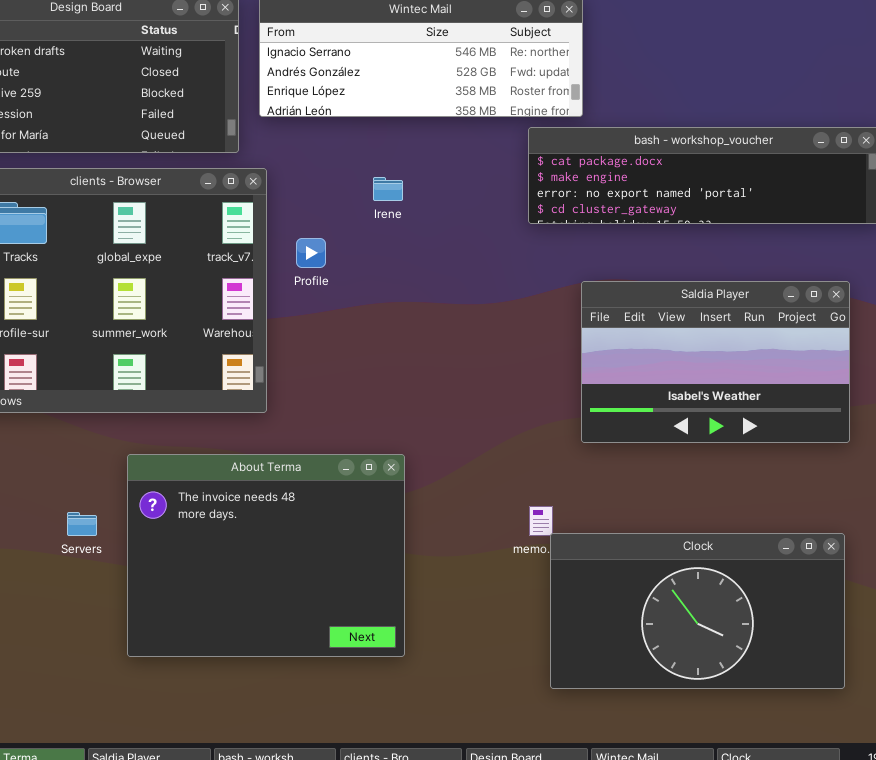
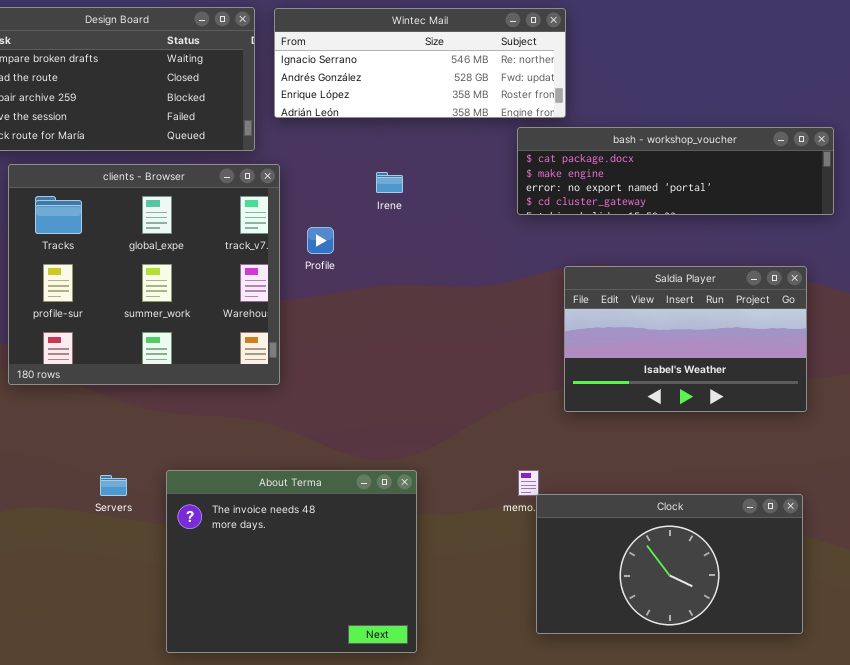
About Terma: [127,454,405,657] -> [166,470,417,653], moved

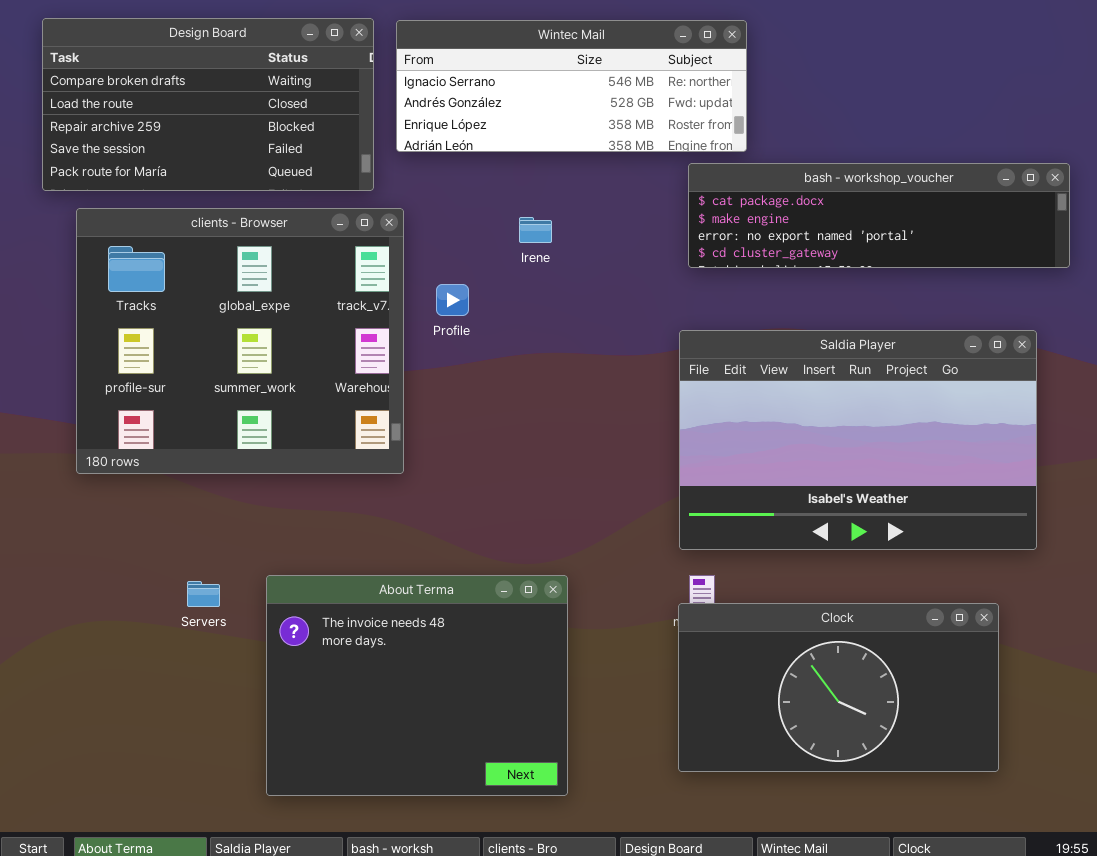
Saldia Player: [564,266,807,412] -> [679,330,1037,550], resized
Clock: [536,494,803,634] -> [678,603,999,772], moved

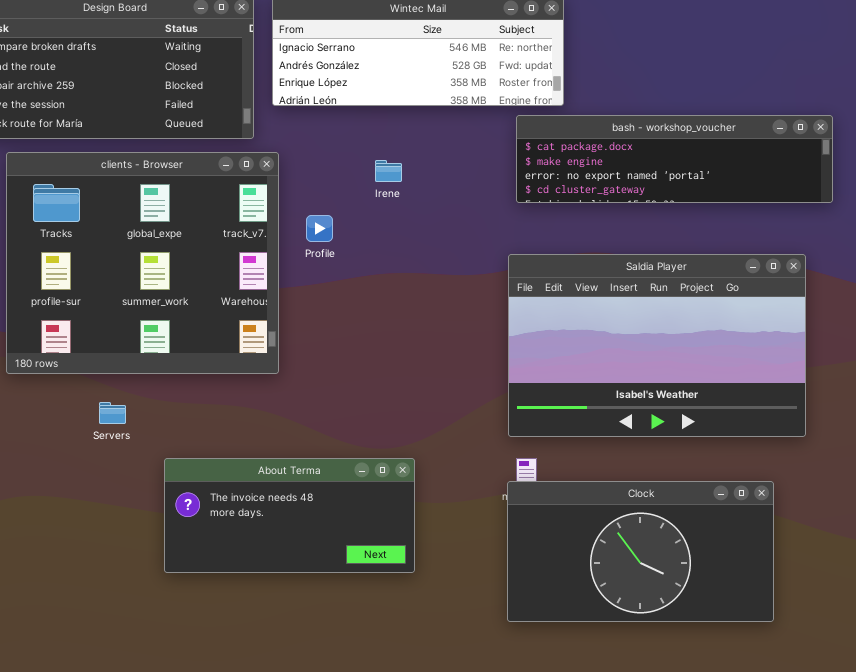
About Terma: [266,575,568,796] -> [164,458,415,573], resized
Servers: [187,581,220,607] -> [99,402,126,424], moved

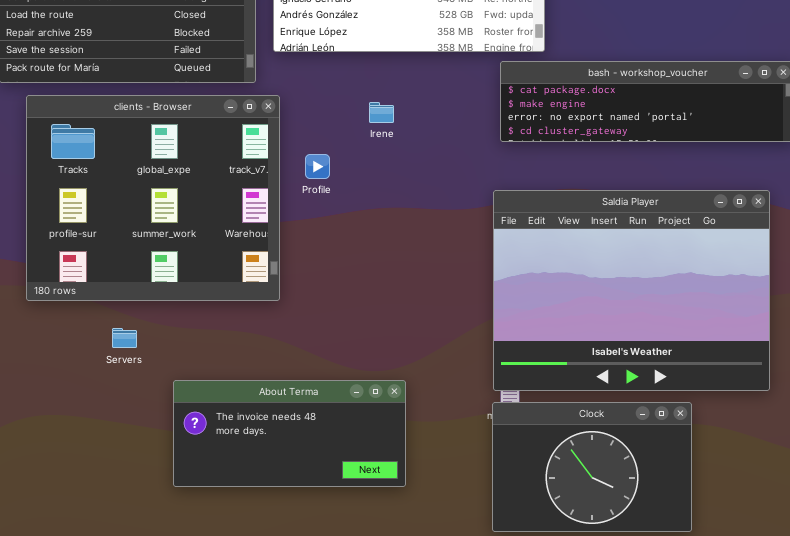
Saldia Player: [508,254,806,437] -> [493,190,770,391], resized
Clock: [507,481,774,622] -> [492,402,692,532], resized

